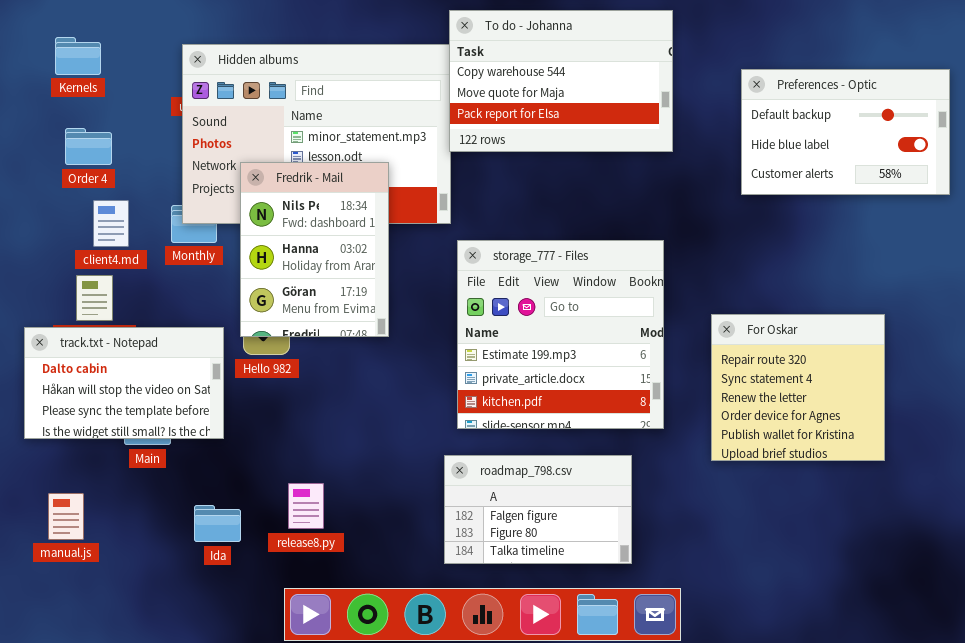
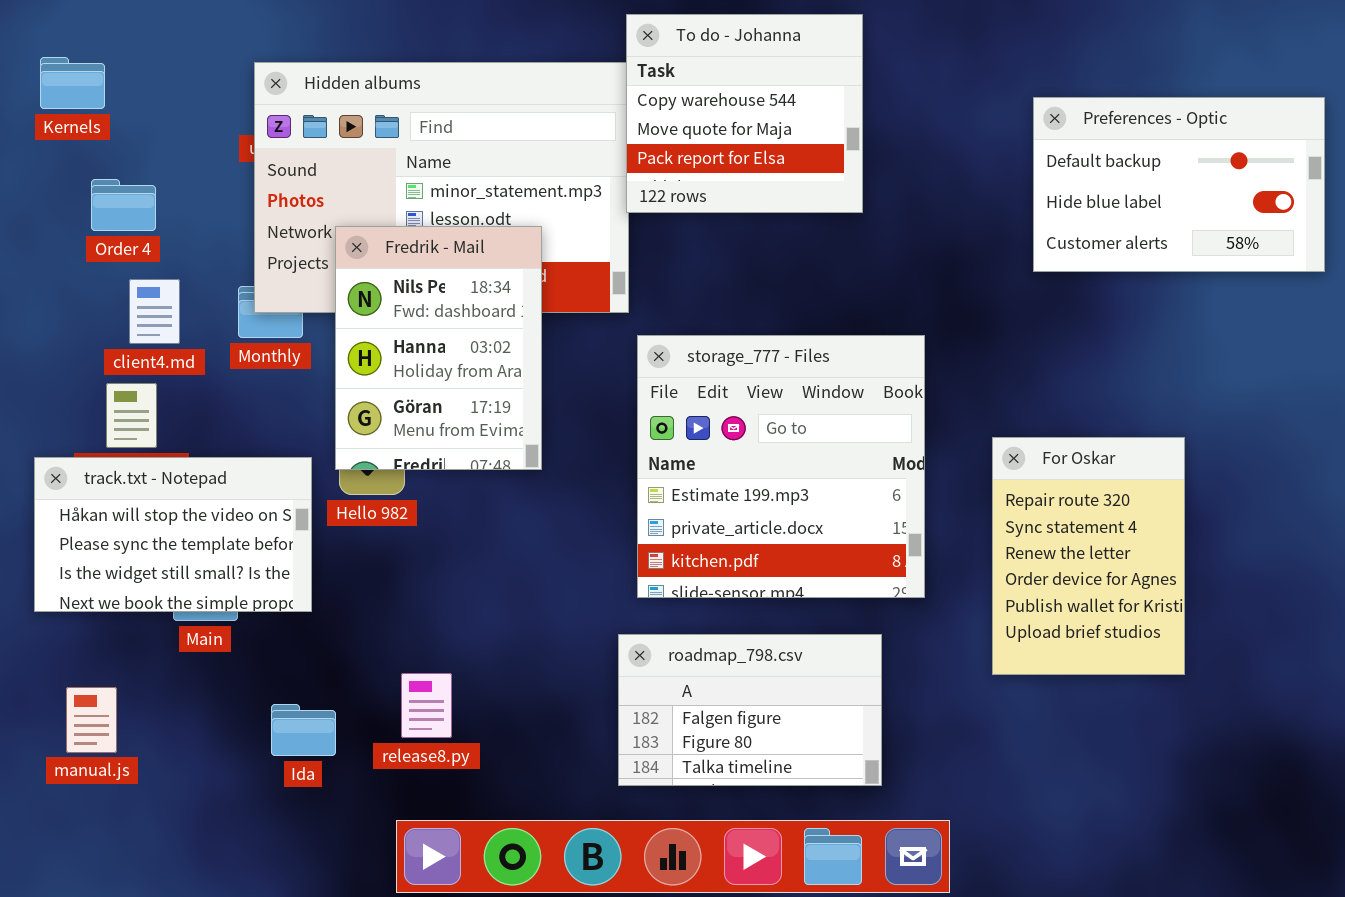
To do - Johanna: [449,10,673,152] -> [626,14,863,213], resized
Kernels: [55,37,101,75] -> [40,57,105,109], moved
For Oskar: [711,314,885,461] -> [992,437,1185,675], resized
track.txt - Notepad: [24,327,224,439] -> [34,457,312,612], scrolled down 1 row

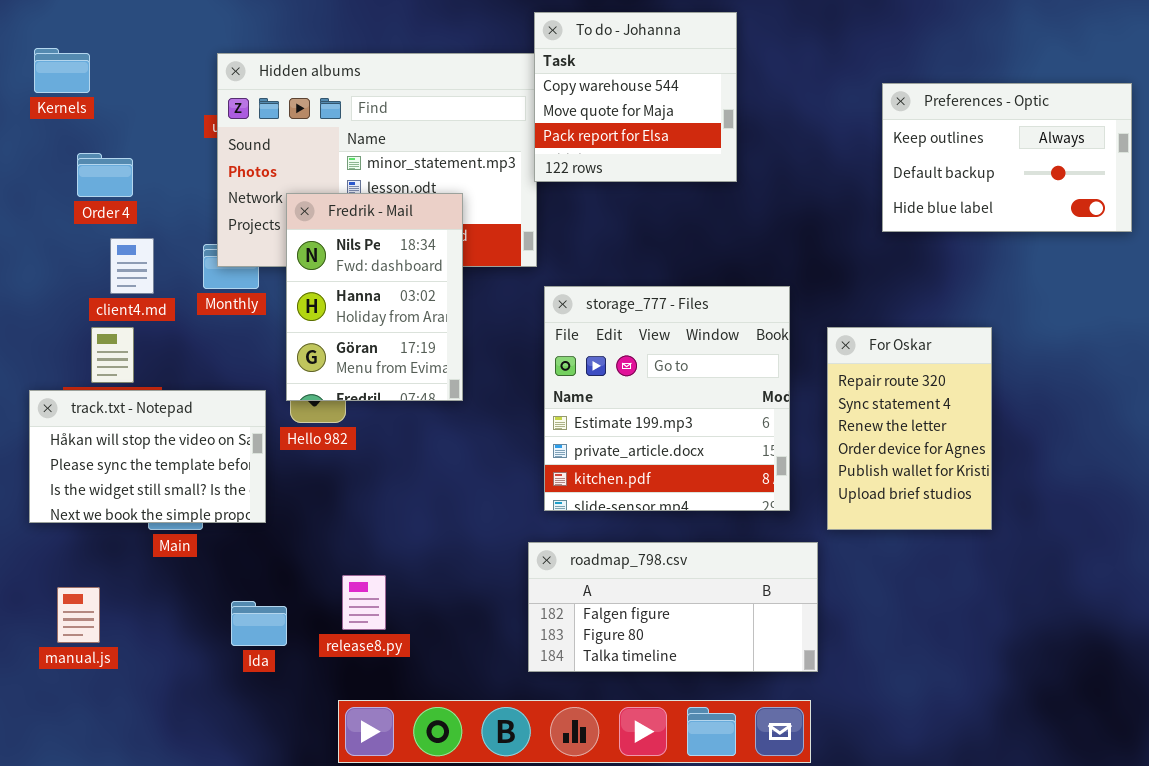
Preferences - Optic: [1033,97,1325,272] -> [882,83,1132,232], scrolled up 1 row
For Oskar: [992,437,1185,675] -> [827,327,992,530], moved
roadmap_798.csv: [618,634,882,786] -> [528,542,818,672], resized

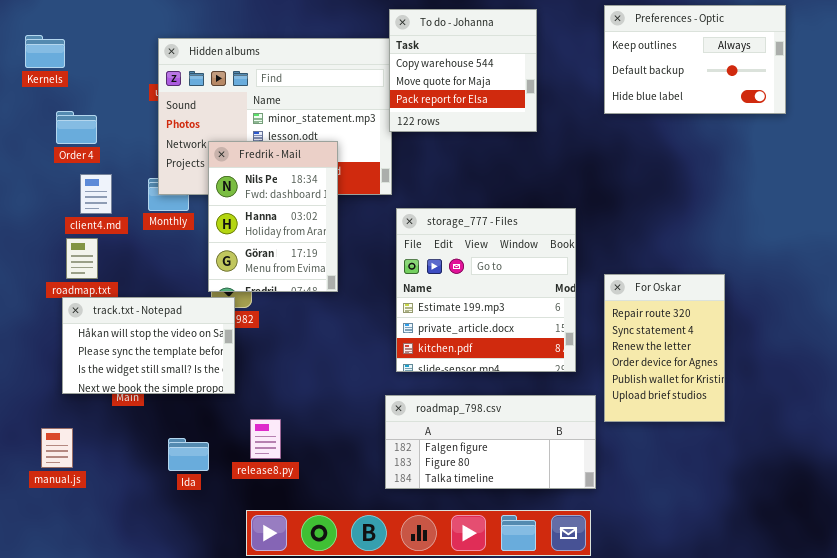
Preferences - Optic: [882,83,1132,232] -> [604,5,786,114], moved
For Oskar: [827,327,992,530] -> [604,274,725,422], moved
track.txt - Notepad: [29,390,266,523] -> [62,297,235,394], moved

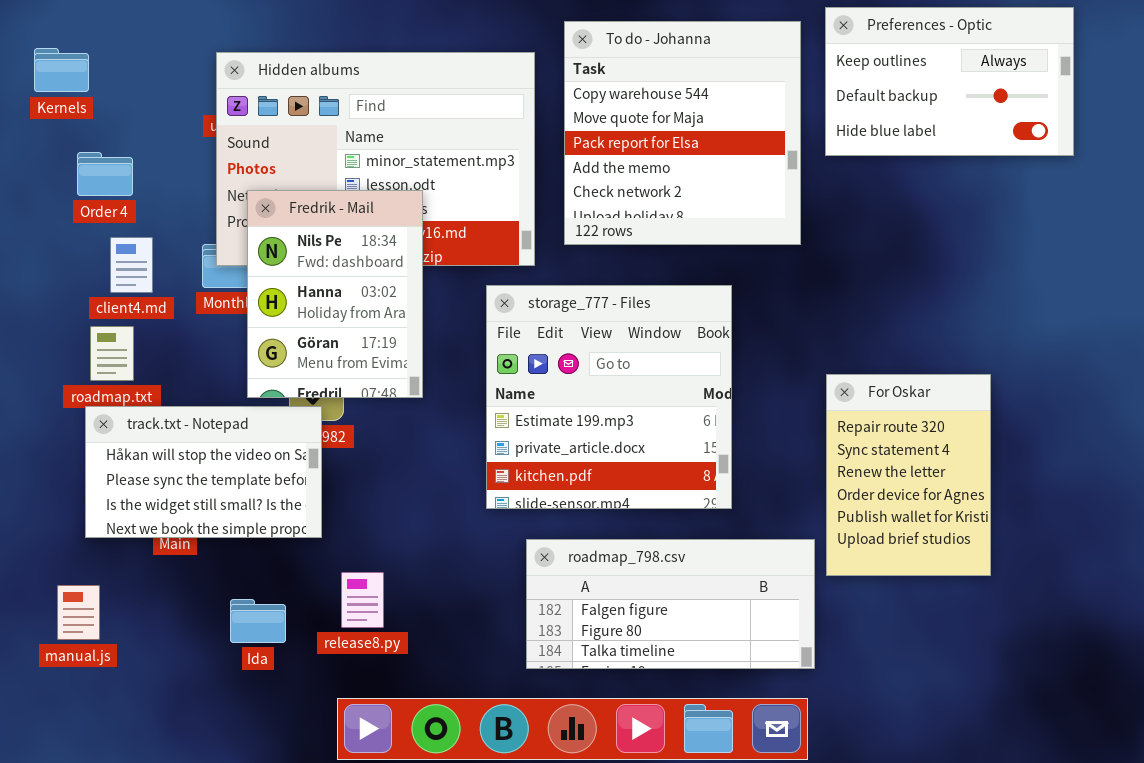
To do - Johanna: [389,9,537,132] -> [564,21,801,245], moved, resized
Fredrik - Mail: [208,141,338,292] -> [247,190,423,398], moved
storage_777 - Files: [396,208,576,372] -> [486,285,732,509], moved

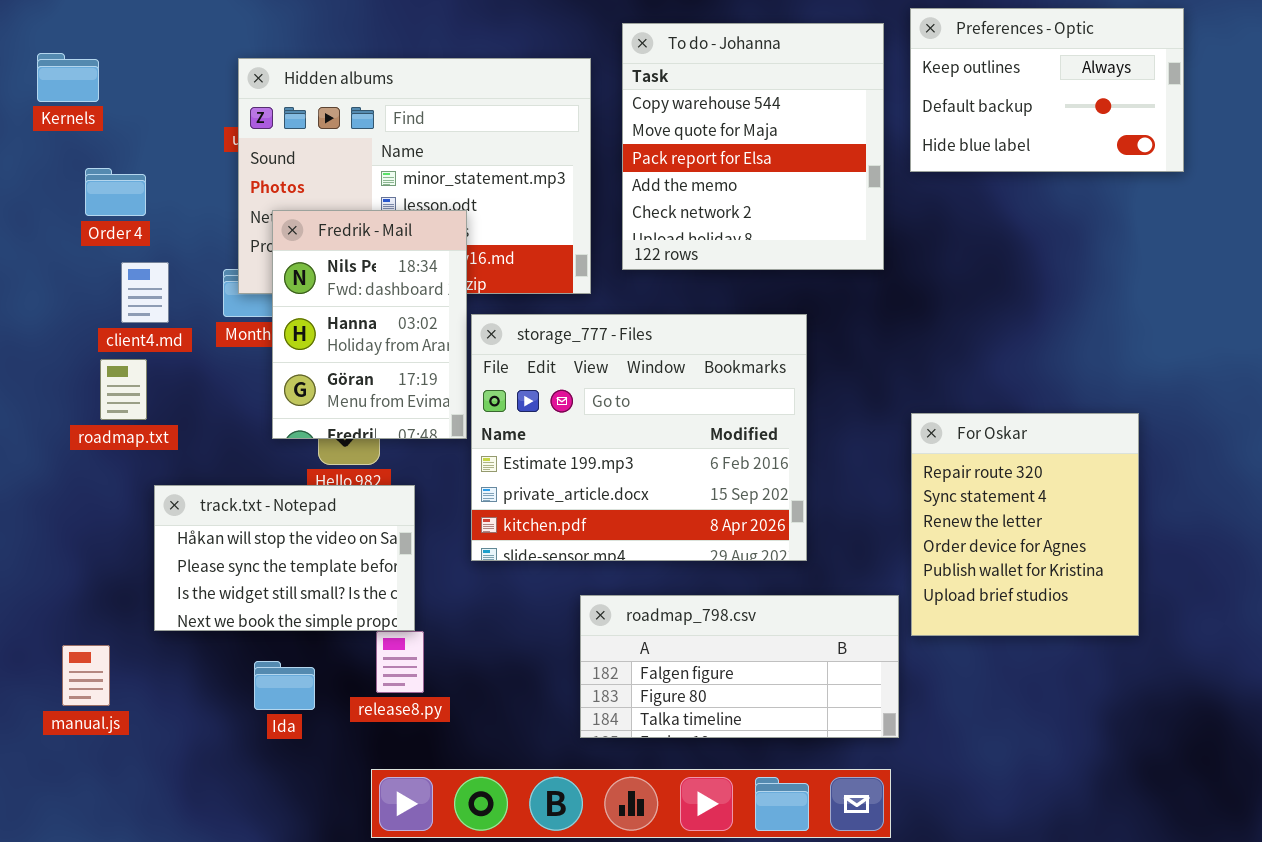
storage_777 - Files: [486,285,732,509] -> [471,314,807,561], resized
For Oskar: [826,374,991,576] -> [911,413,1139,636], resized
track.txt - Notepad: [85,406,322,538] -> [154,485,415,631], moved

